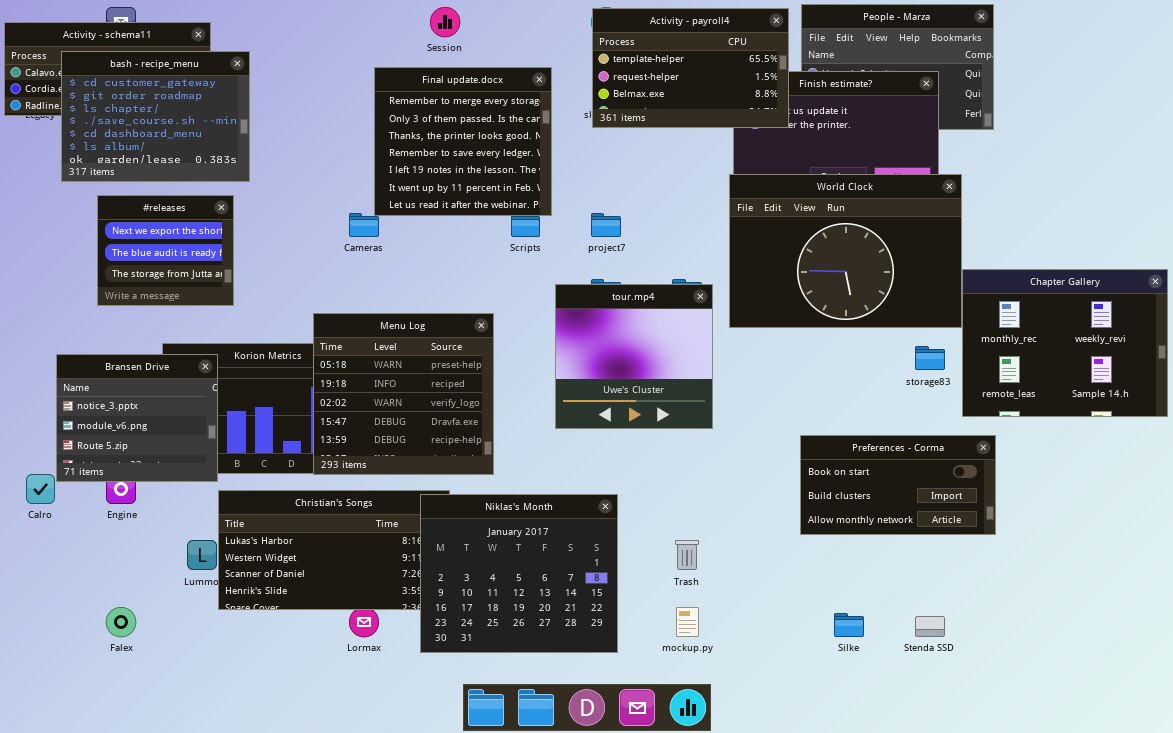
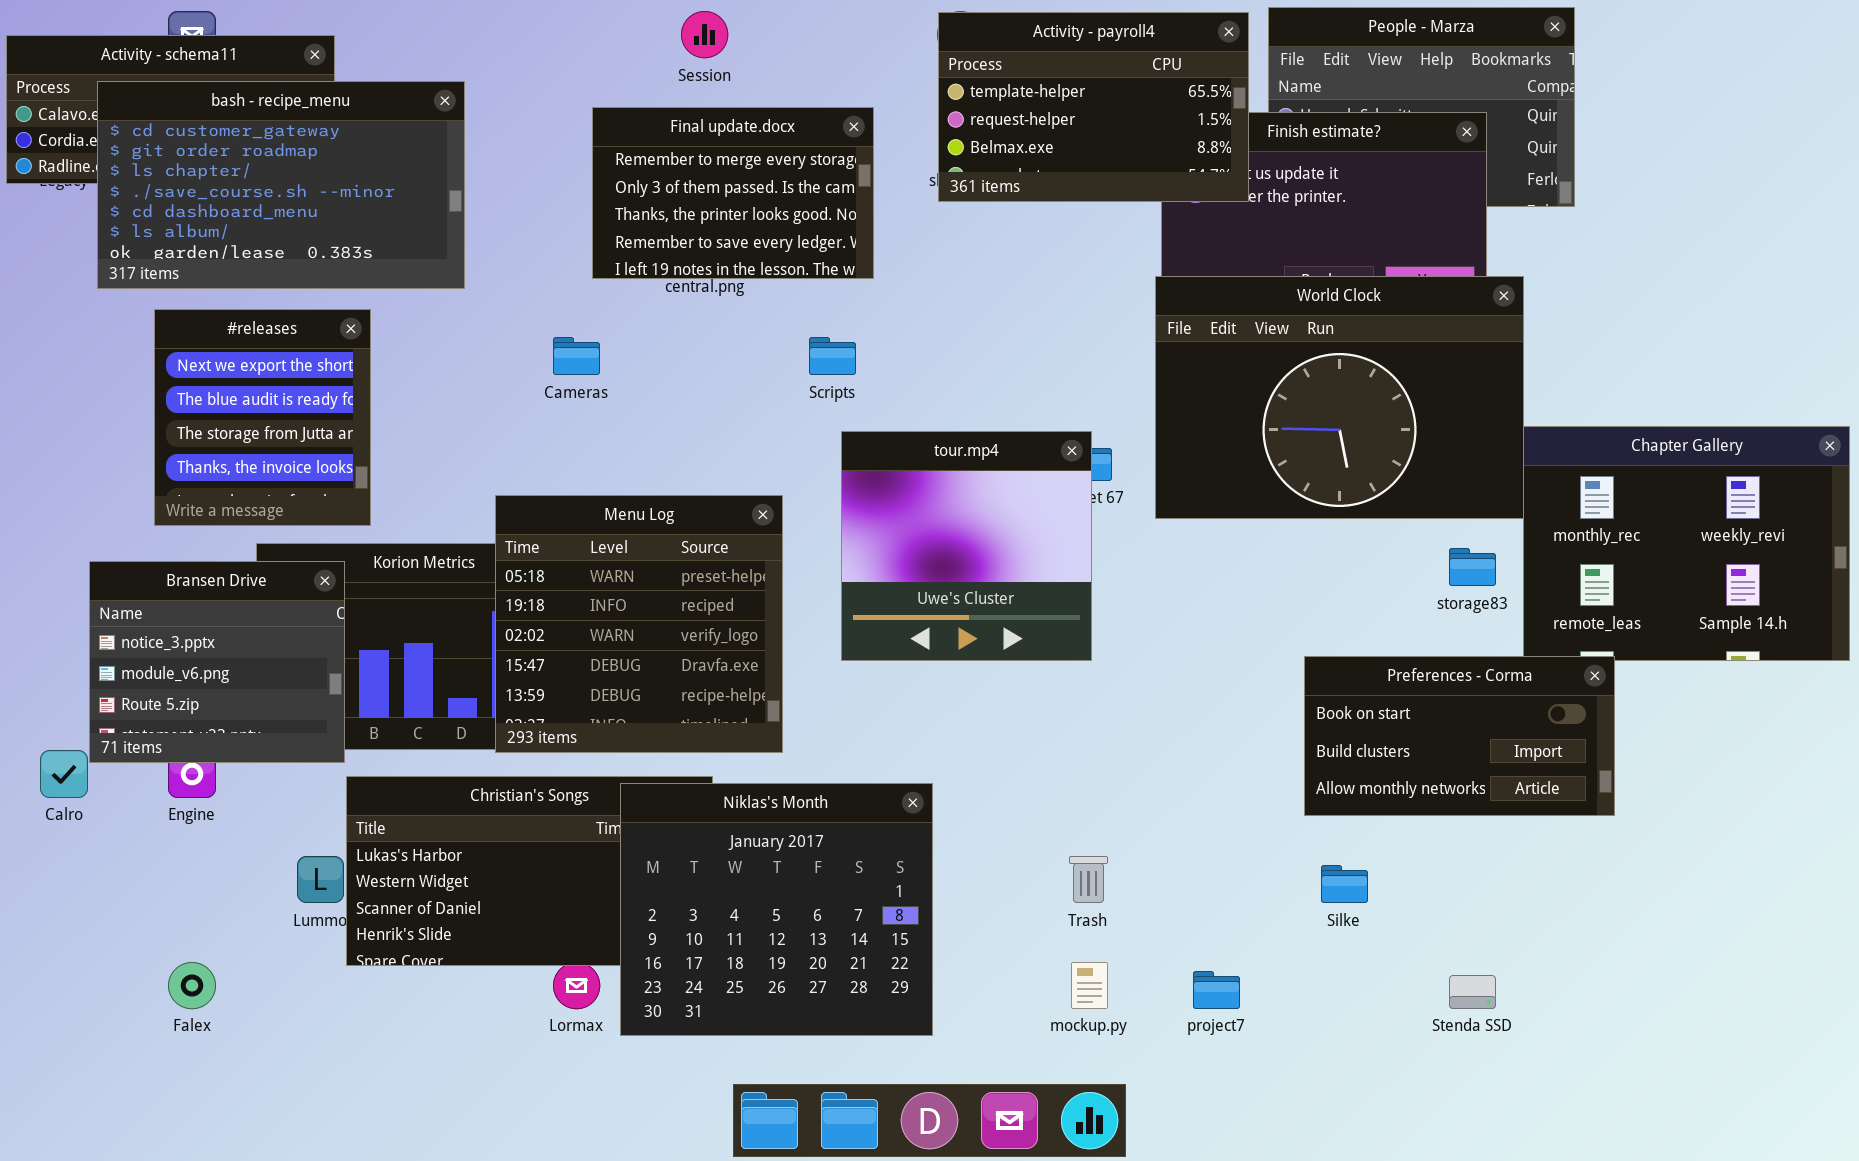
bash - recipe_menu: [61,51,250,182] -> [97,81,465,289], resized
Final update.docx: [374,67,552,216] -> [592,107,874,279], resized
#releases: [97,195,234,306] -> [154,309,371,526], resized
project7: [591,213,621,237] -> [1193,971,1240,1009], moved
tour.mp4: [555,284,713,429] -> [841,431,1092,661], moved
Preferences - Corma: [800,435,996,535] -> [1304,656,1615,816], moved
Niklas's Month: [420,494,618,653] -> [620,783,933,1036], moved
Silke: [834,613,864,637] -> [1321,865,1368,903], moved

